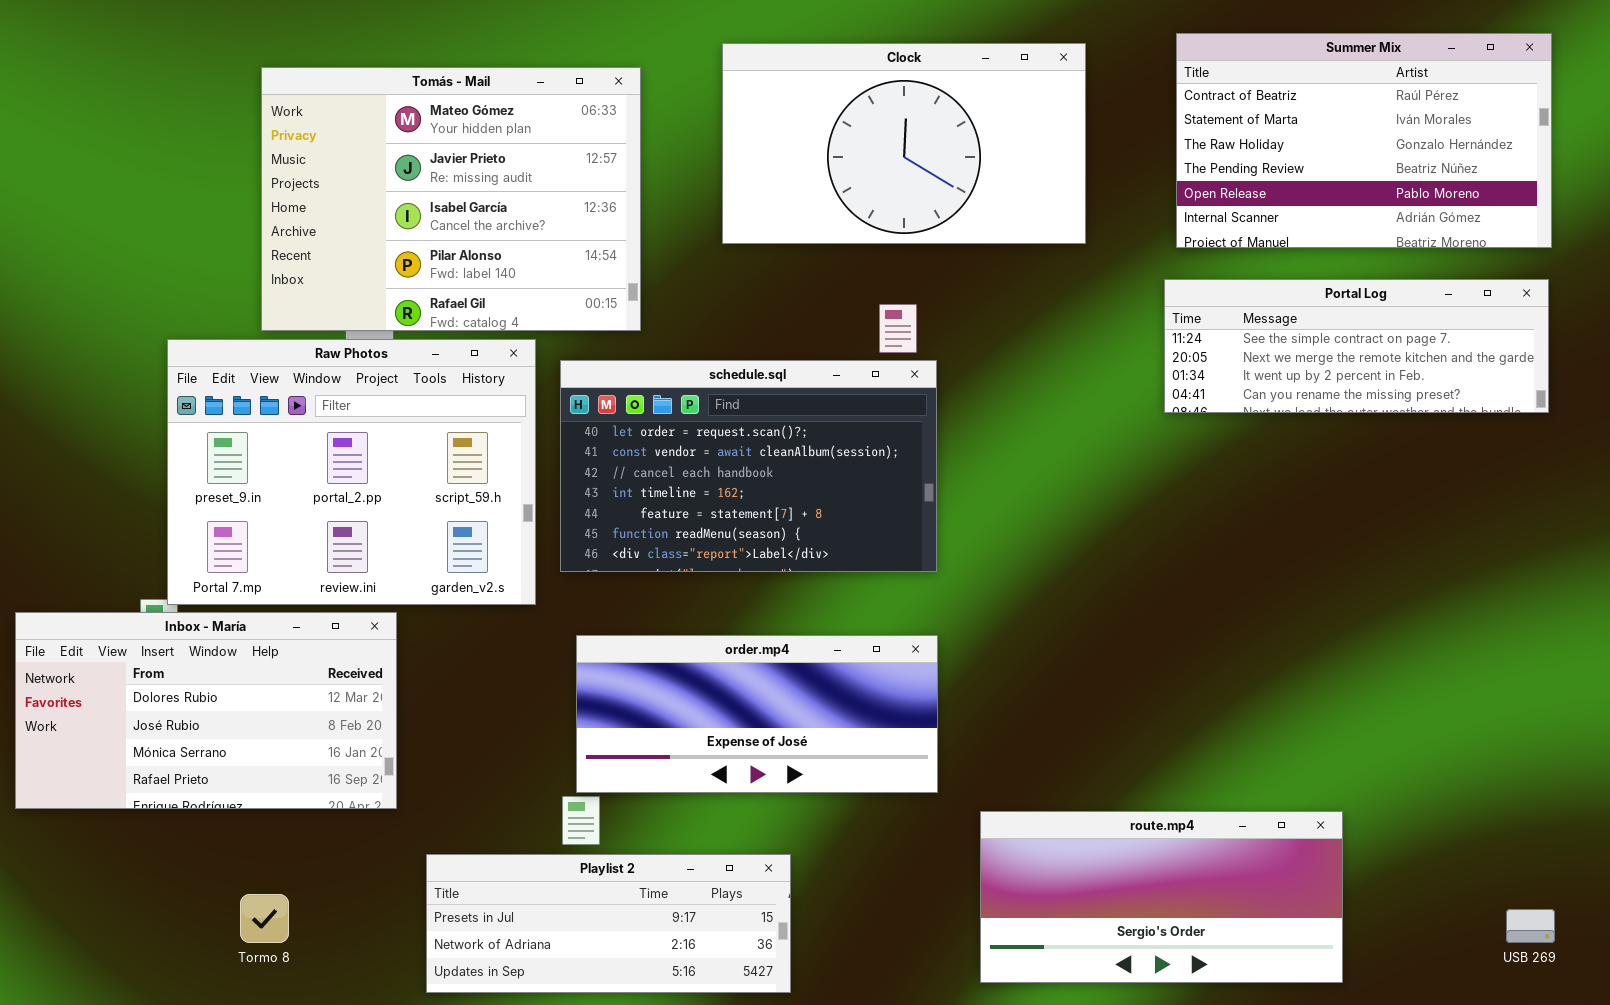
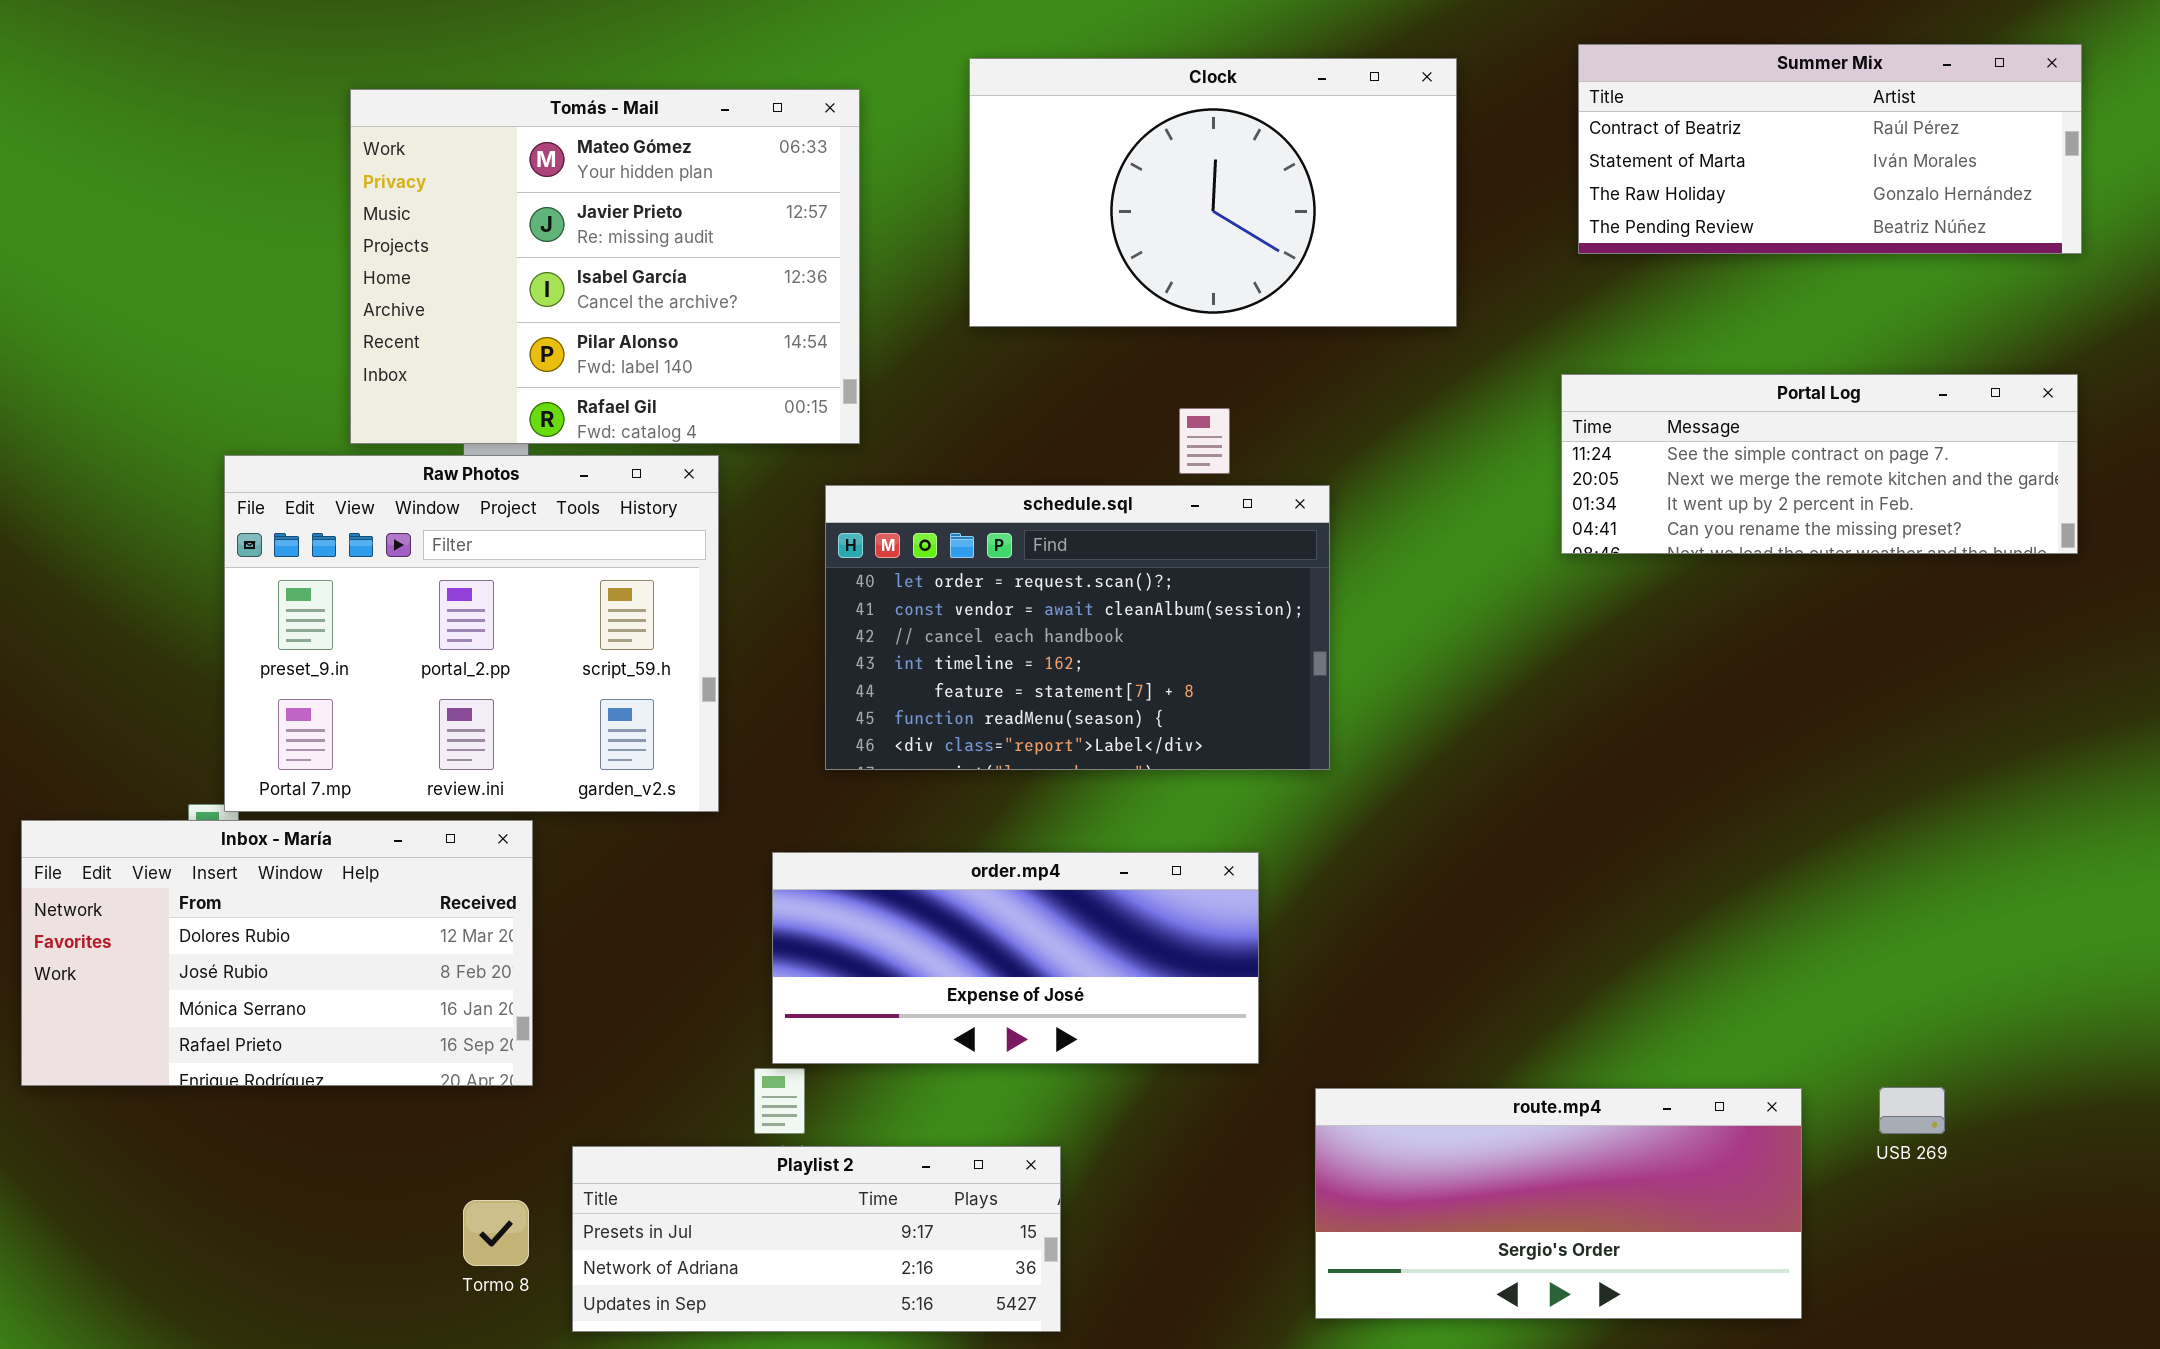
Summer Mix: [1176,33,1552,248] -> [1578,44,2082,254], resized
schedule.sql: [560,360,937,572] -> [825,485,1330,770], moved
Tormo 8: [240,894,289,943] -> [463,1200,529,1266], moved
USB 269: [1506,909,1555,943] -> [1879,1087,1945,1134], moved

